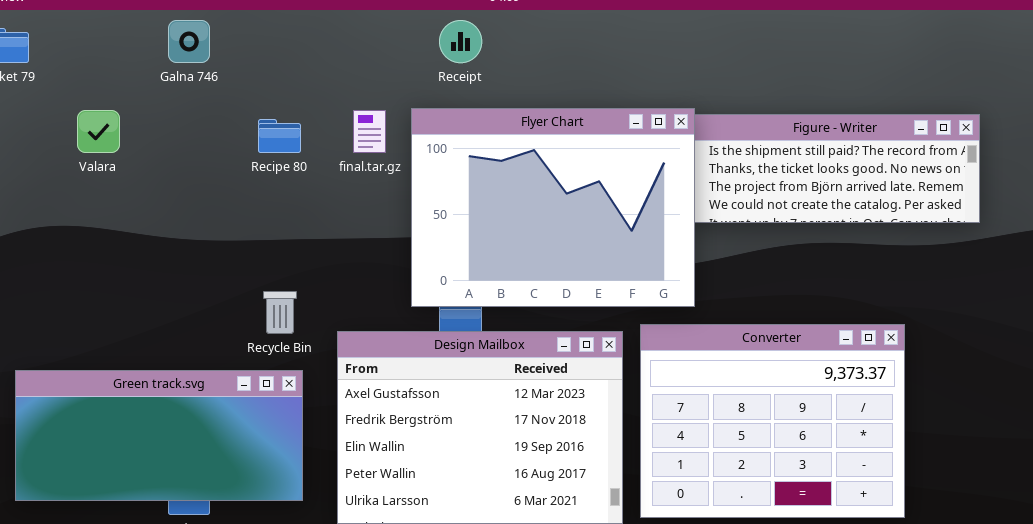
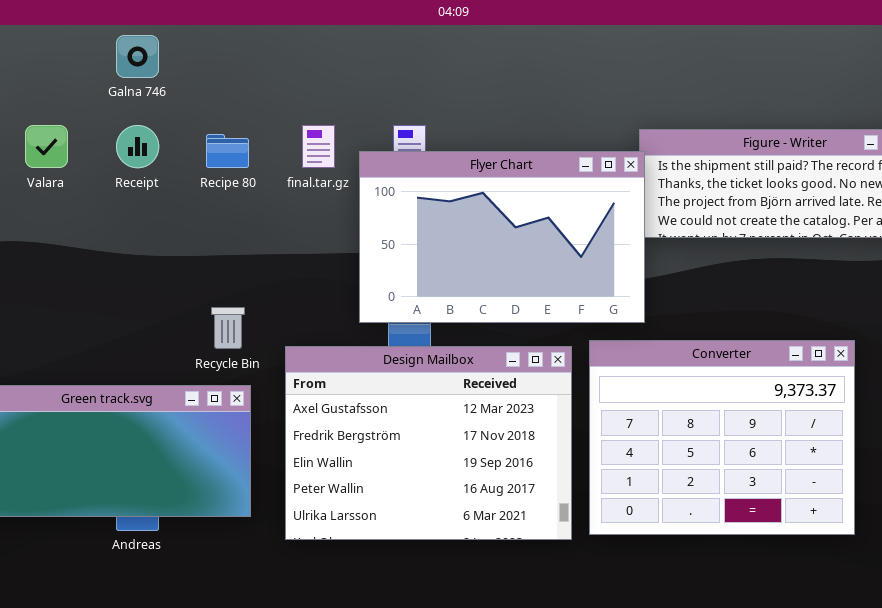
Receipt: [439,20,482,63] -> [116,125,159,168], moved
Flyer Chart: [411,108,695,307] -> [359,151,645,323], resized

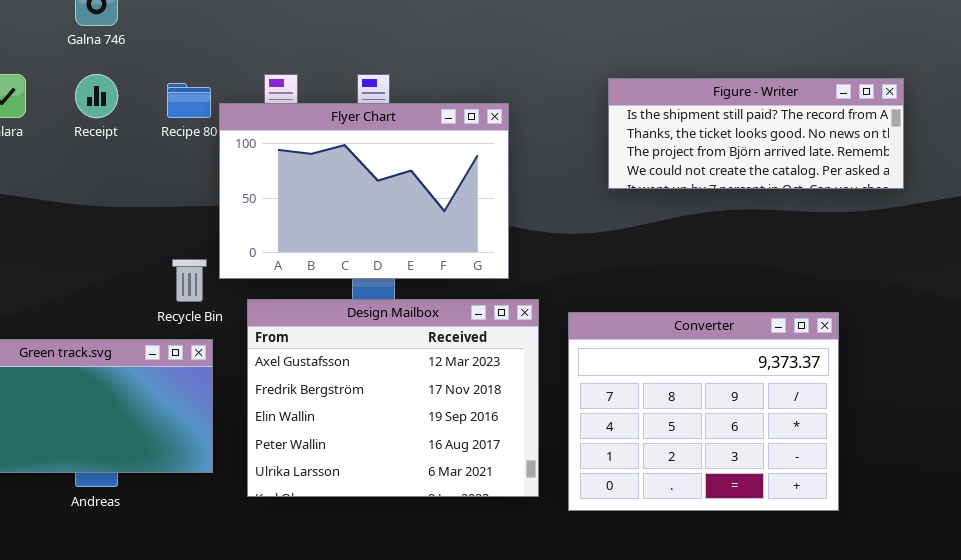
Flyer Chart: [359,151,645,323] -> [219,103,509,279], moved
Converter: [589,340,855,535] -> [568,312,839,511], moved

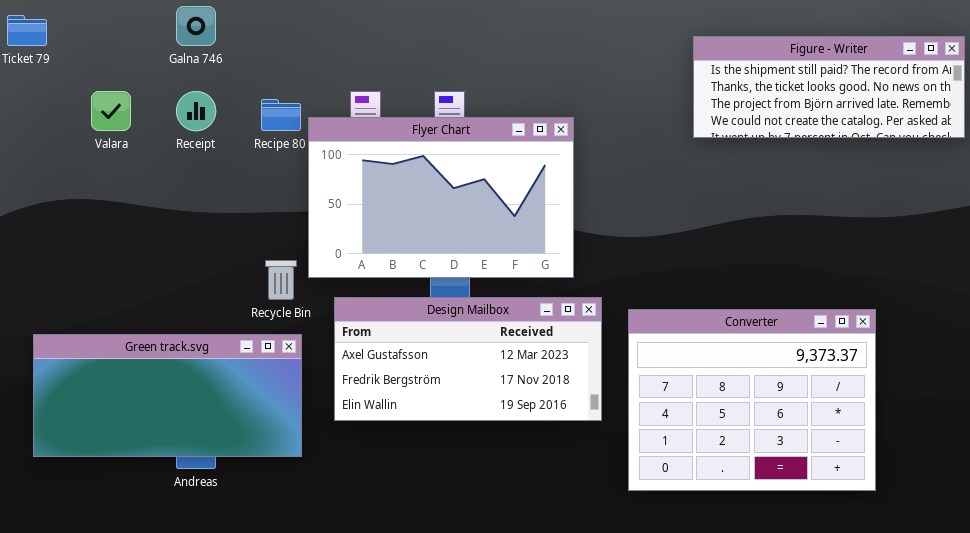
Figure - Writer: [608,78,904,189] -> [693,36,965,138], moved
Design Mailbox: [247,299,539,497] -> [334,297,602,421], resized

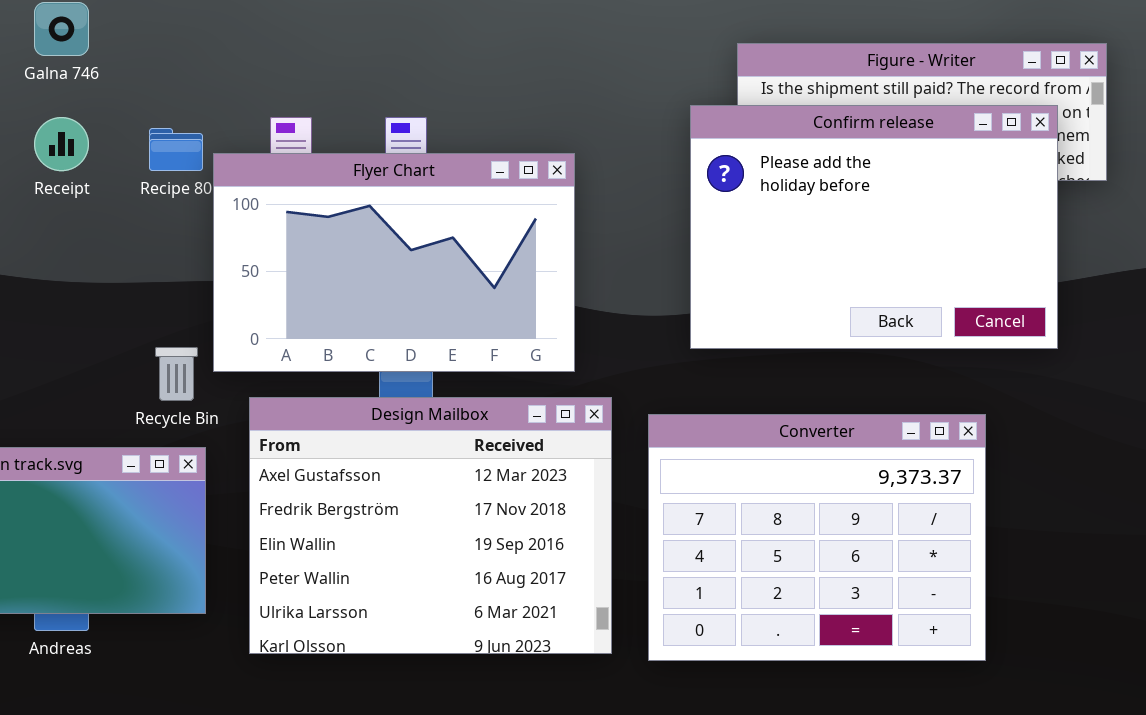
Confirm release: none -> [690,105,1058,349], opened
Design Mailbox: [334,297,602,421] -> [249,397,612,654], resized

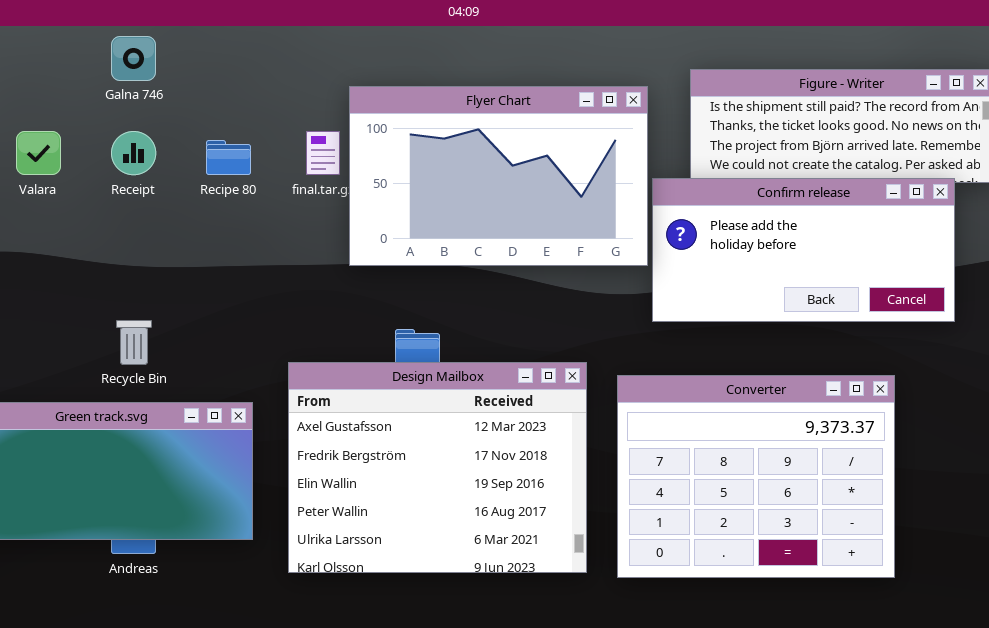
Confirm release: [690,105,1058,349] -> [652,178,955,322], resized
Flyer Chart: [213,153,575,372] -> [349,86,648,266], moved
Recycle Bin: [155,347,198,401] -> [116,320,152,365], moved

